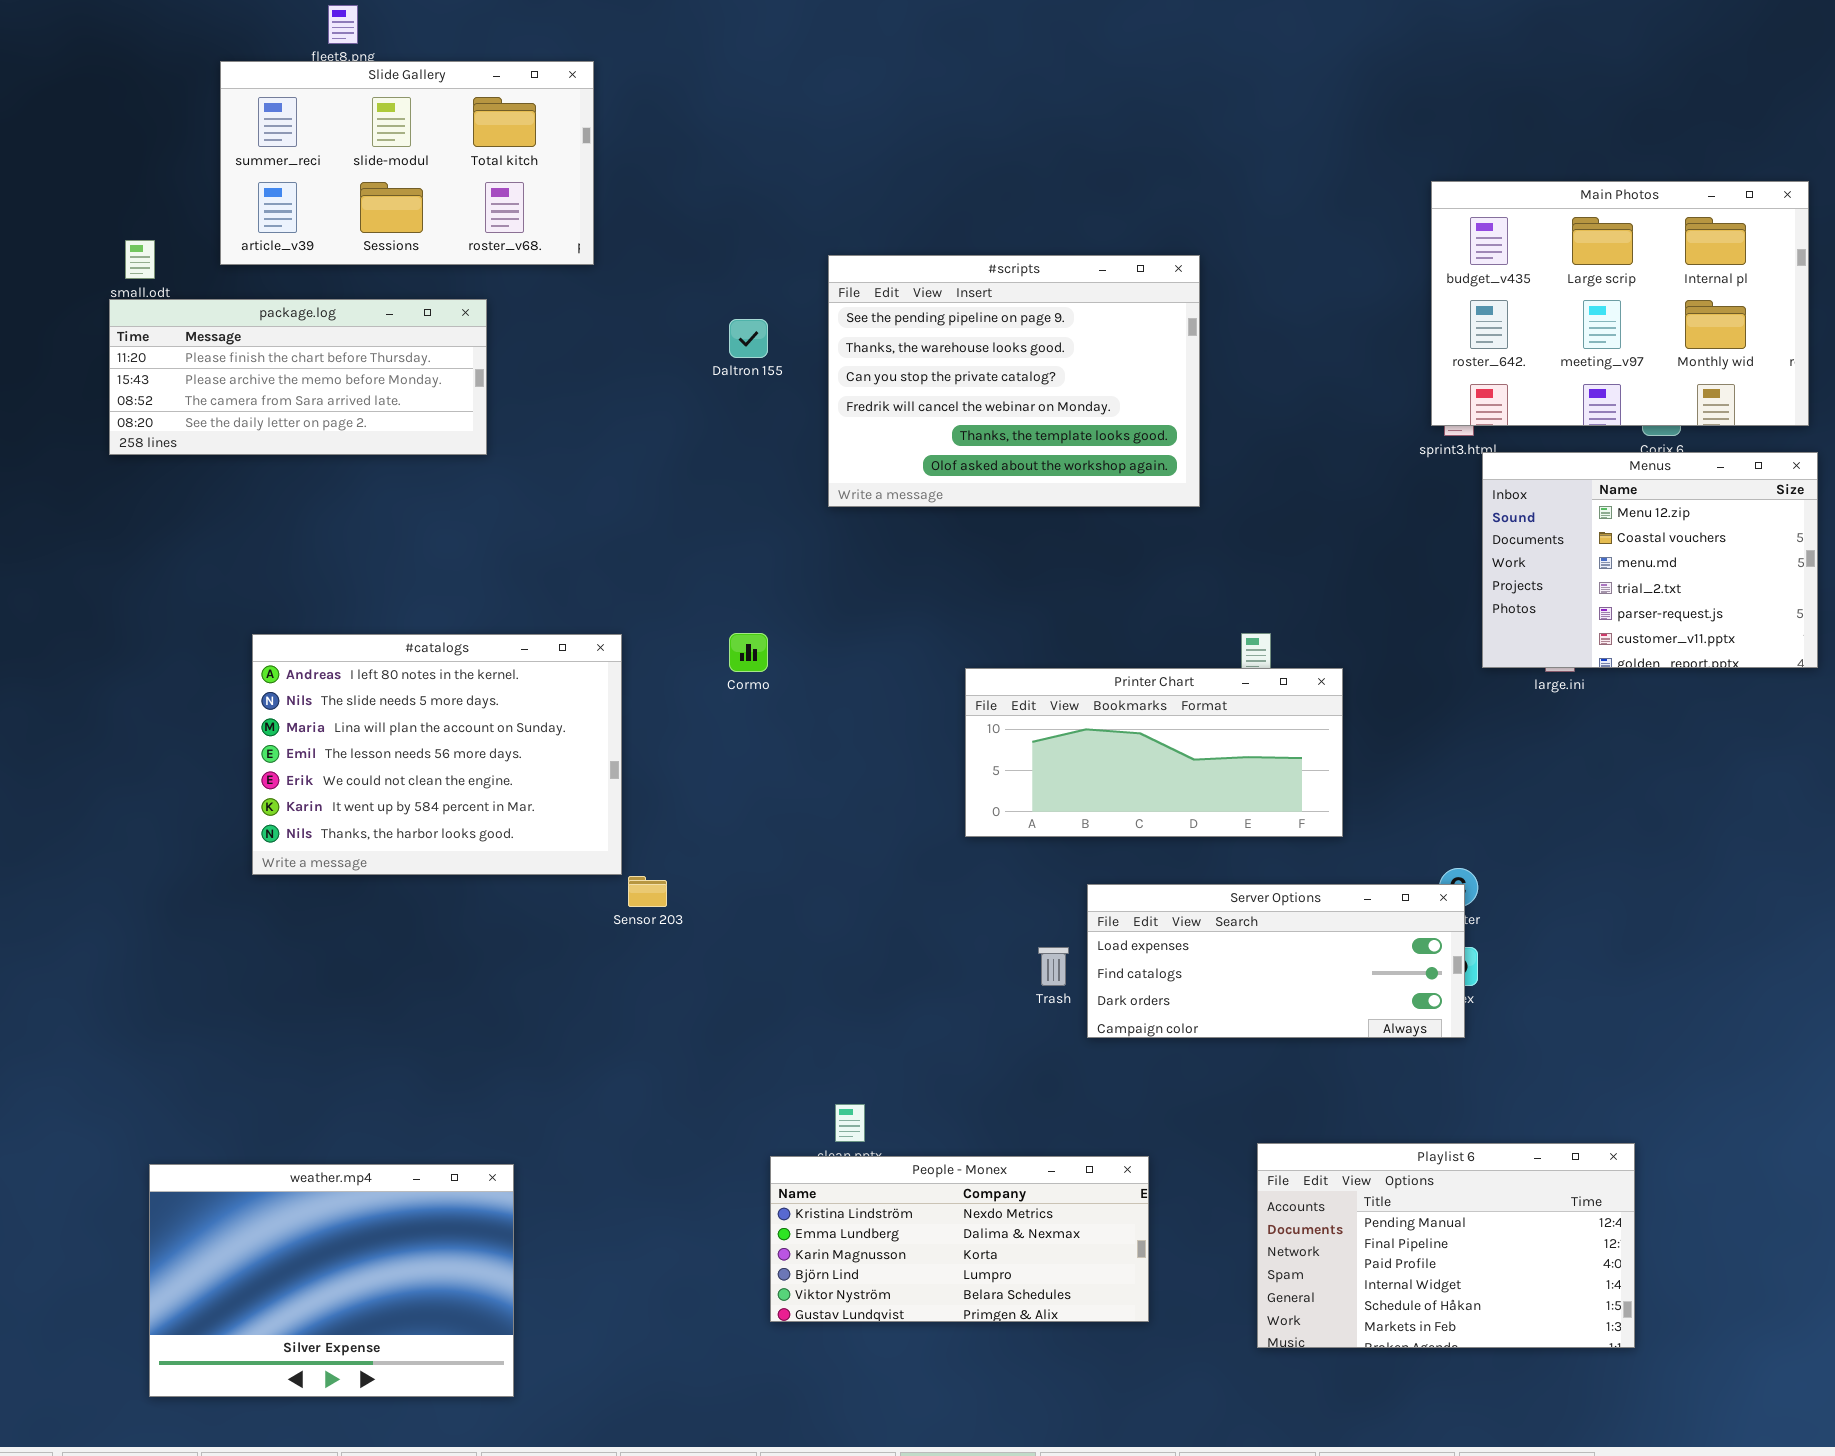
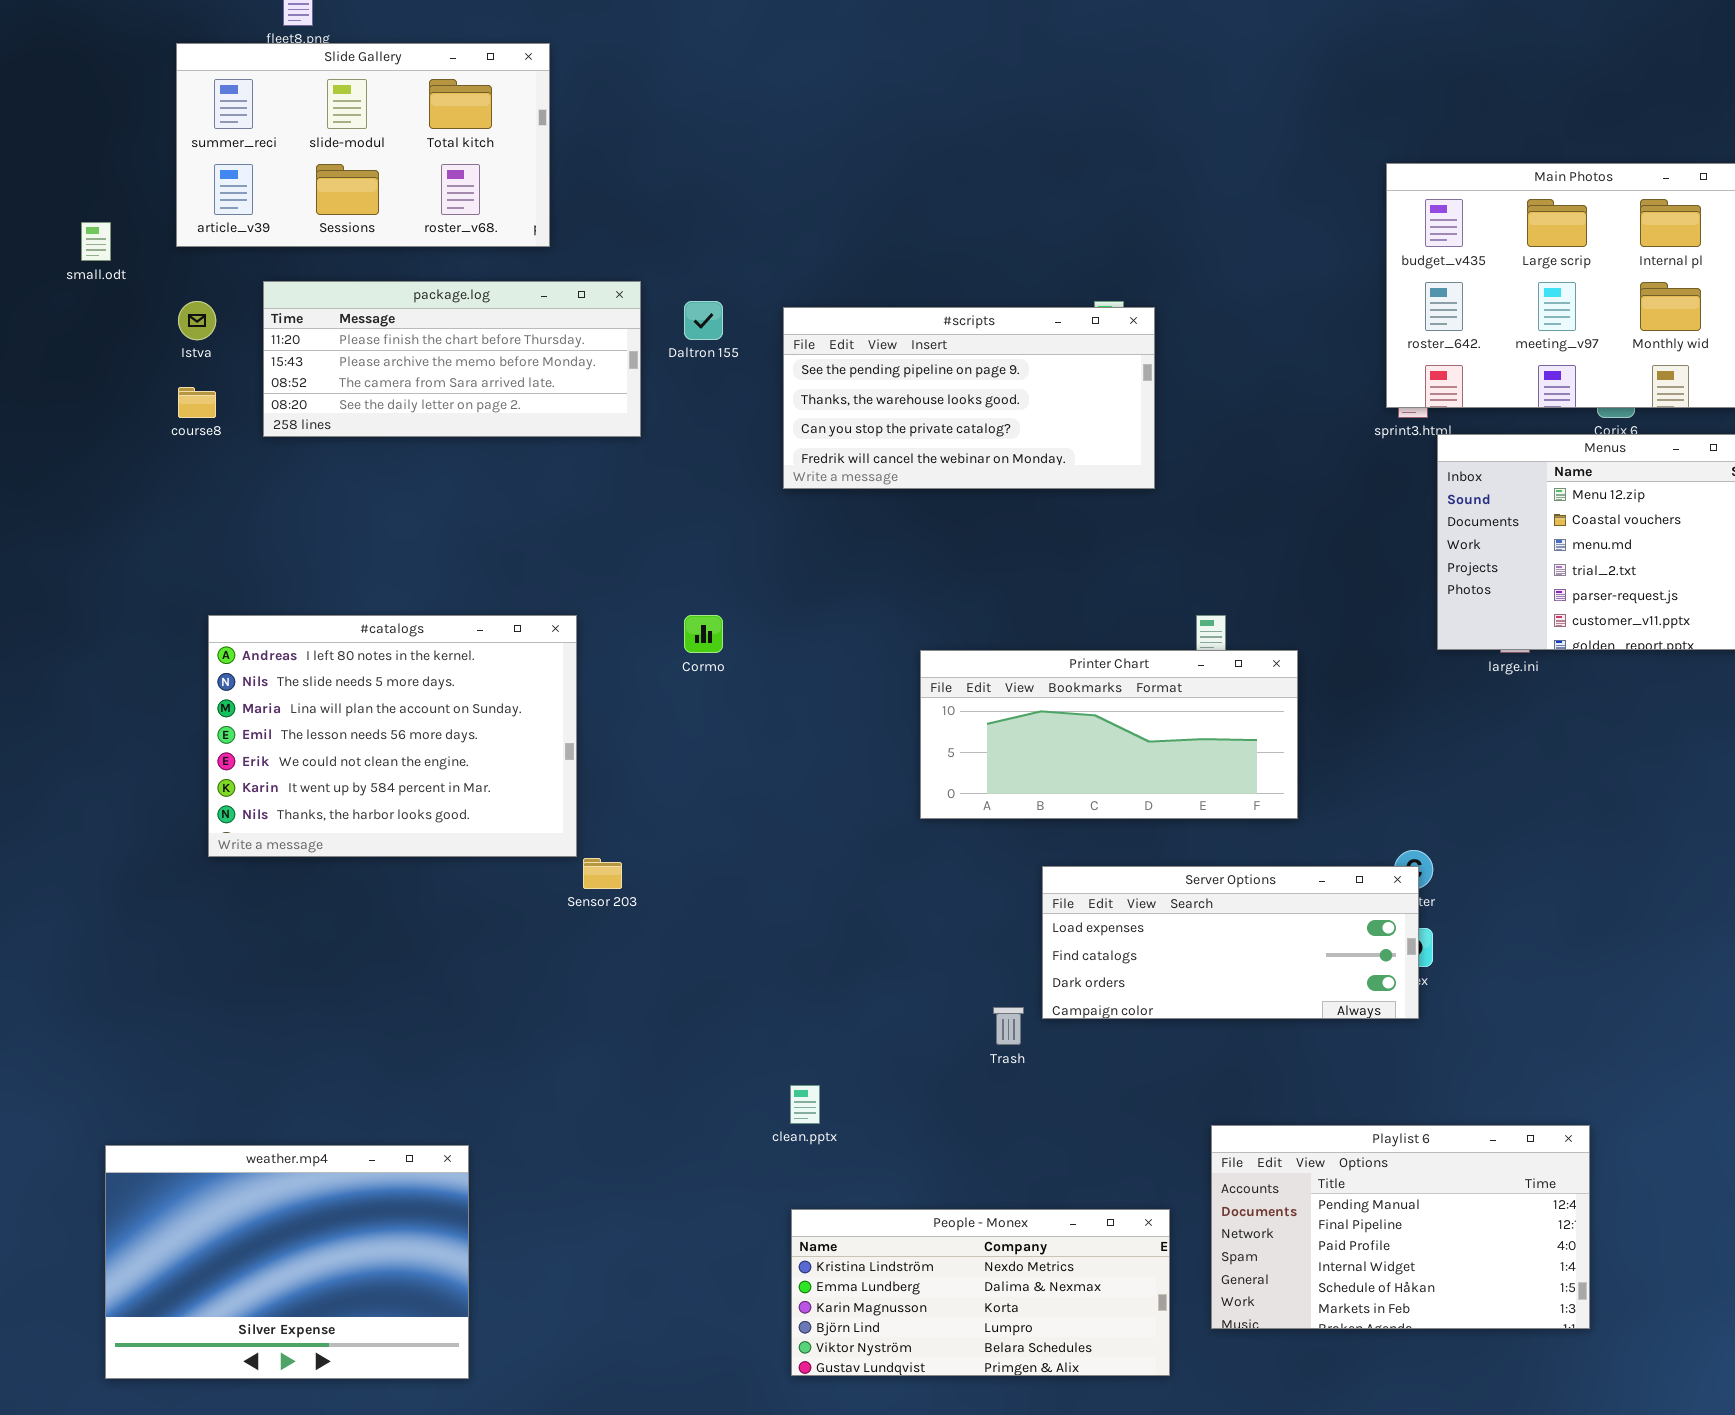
#scripts: [828,255,1200,507] -> [783,307,1155,489], resized
package.log: [109,299,487,455] -> [263,281,641,437], moved
Trash: [1038,947,1069,986] -> [993,1007,1024,1045], moved
People - Monex: [770,1156,1149,1322] -> [791,1209,1170,1376], moved

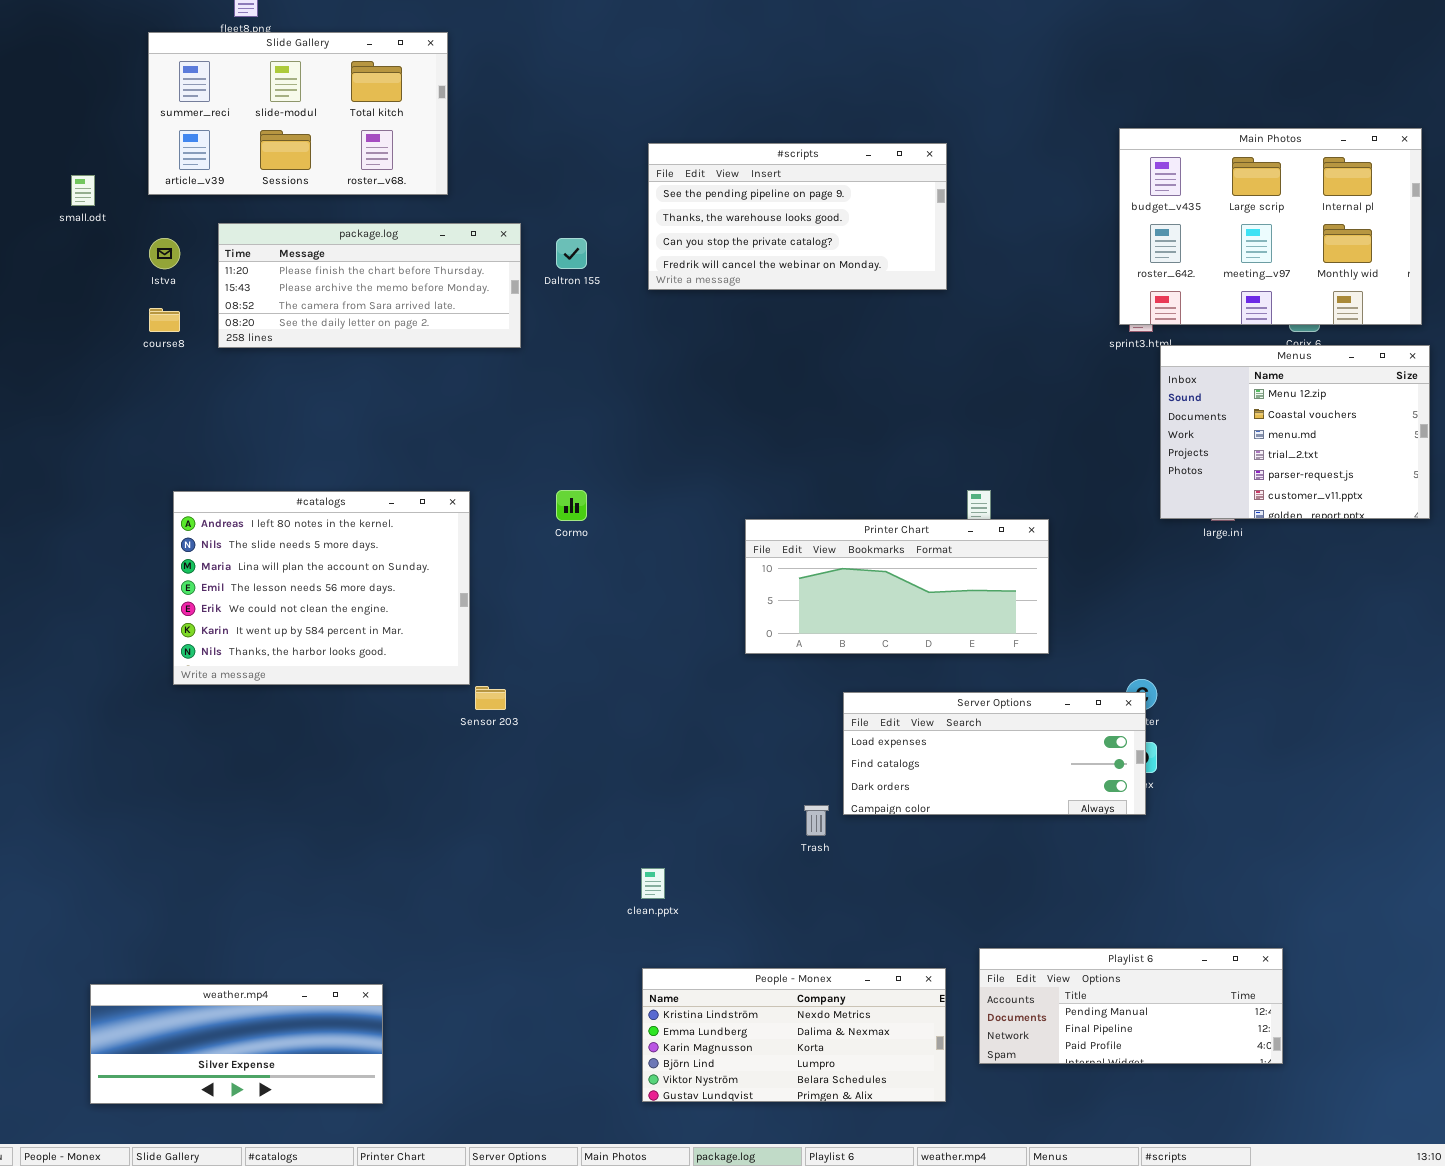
#scripts: [783,307,1155,489] -> [648,143,947,290], moved
Playlist 6: [1211,1125,1590,1329] -> [979,948,1283,1064], resized
weather.mp4: [105,1145,469,1379] -> [90,984,383,1104], resized

